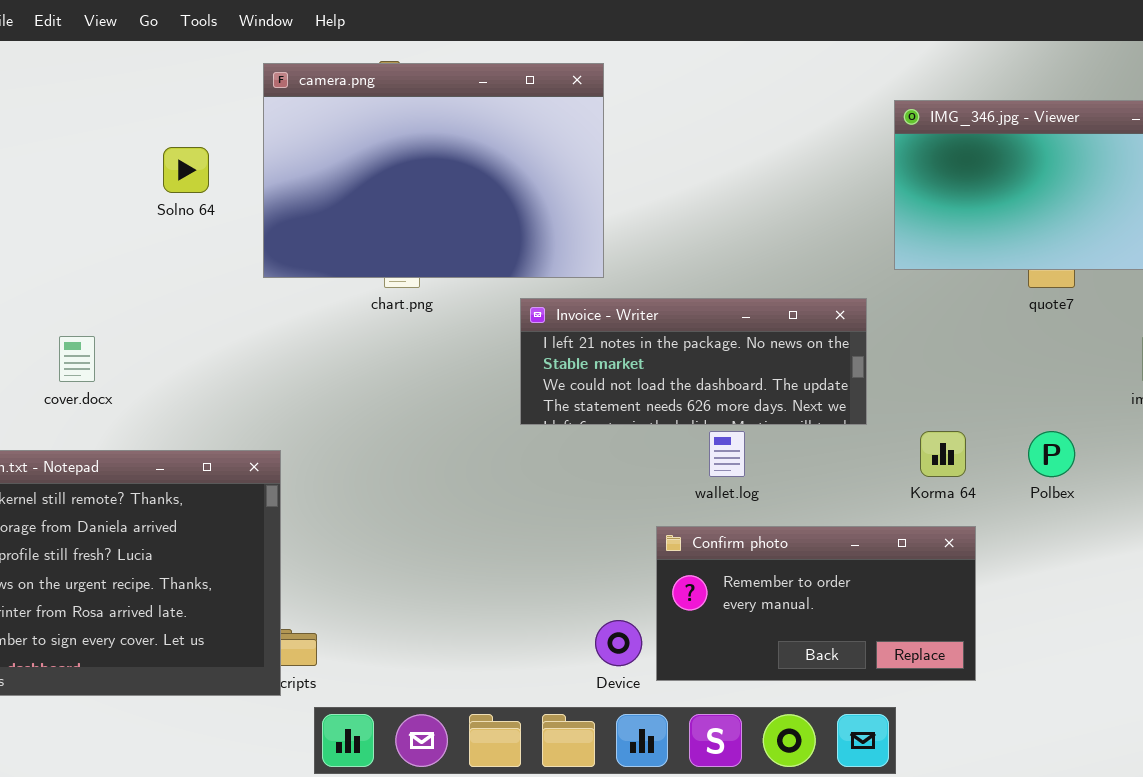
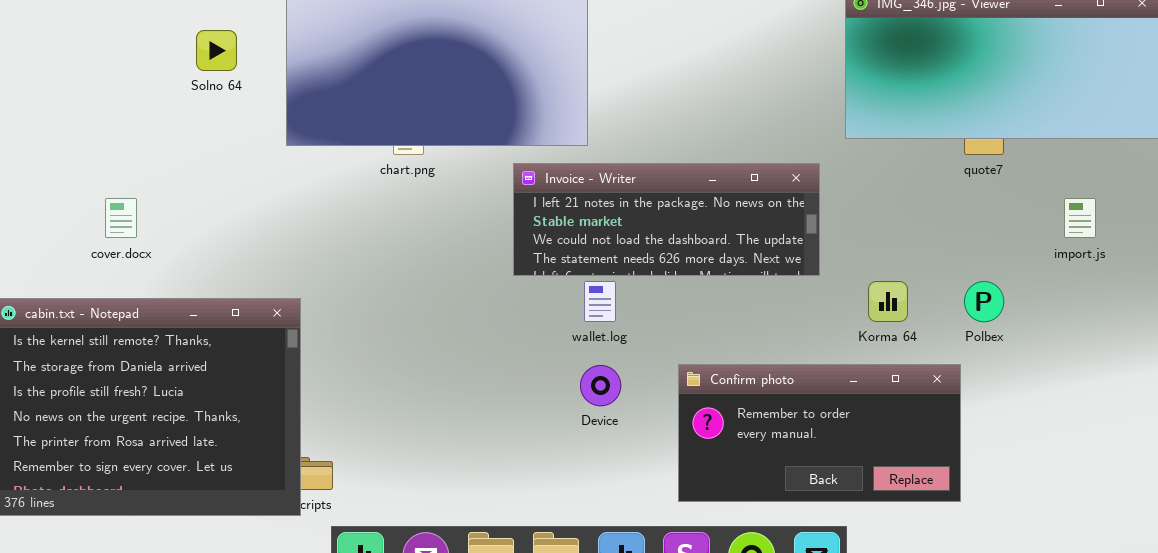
wallet.log: [709,431,745,477] -> [584,281,616,322], moved
Confirm photo: [656,526,976,681] -> [678,364,961,502], moved
Device: [595,620,642,666] -> [580,365,621,406], moved

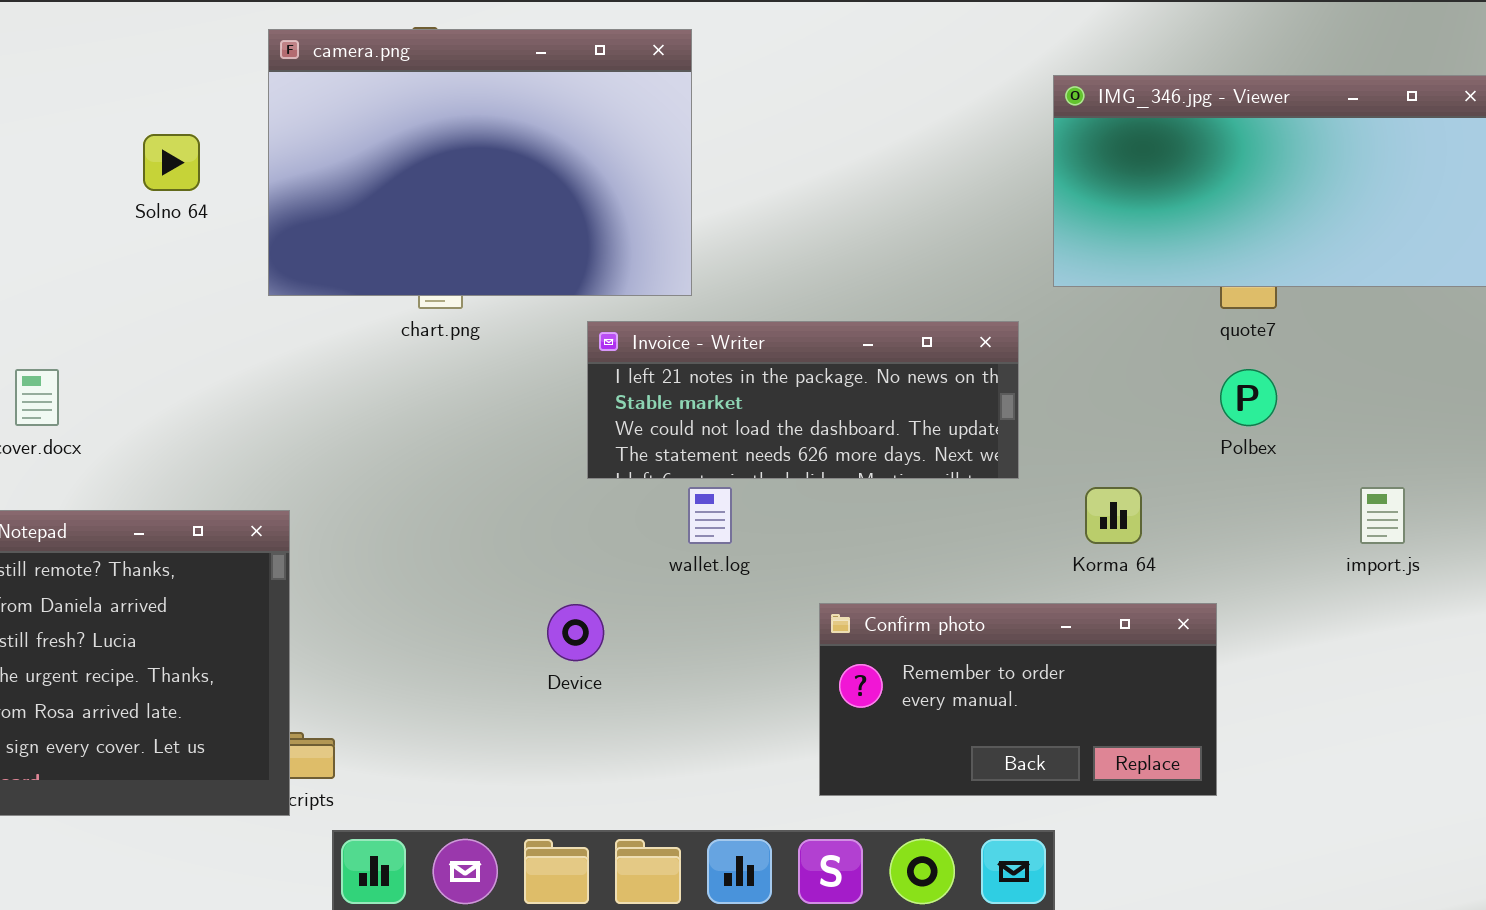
import.js: [1064,198,1096,238] -> [1360,487,1405,544], moved
Polbex: [964,281,1004,322] -> [1220,369,1277,426], moved
Device: [580,365,621,406] -> [547,604,604,661], moved

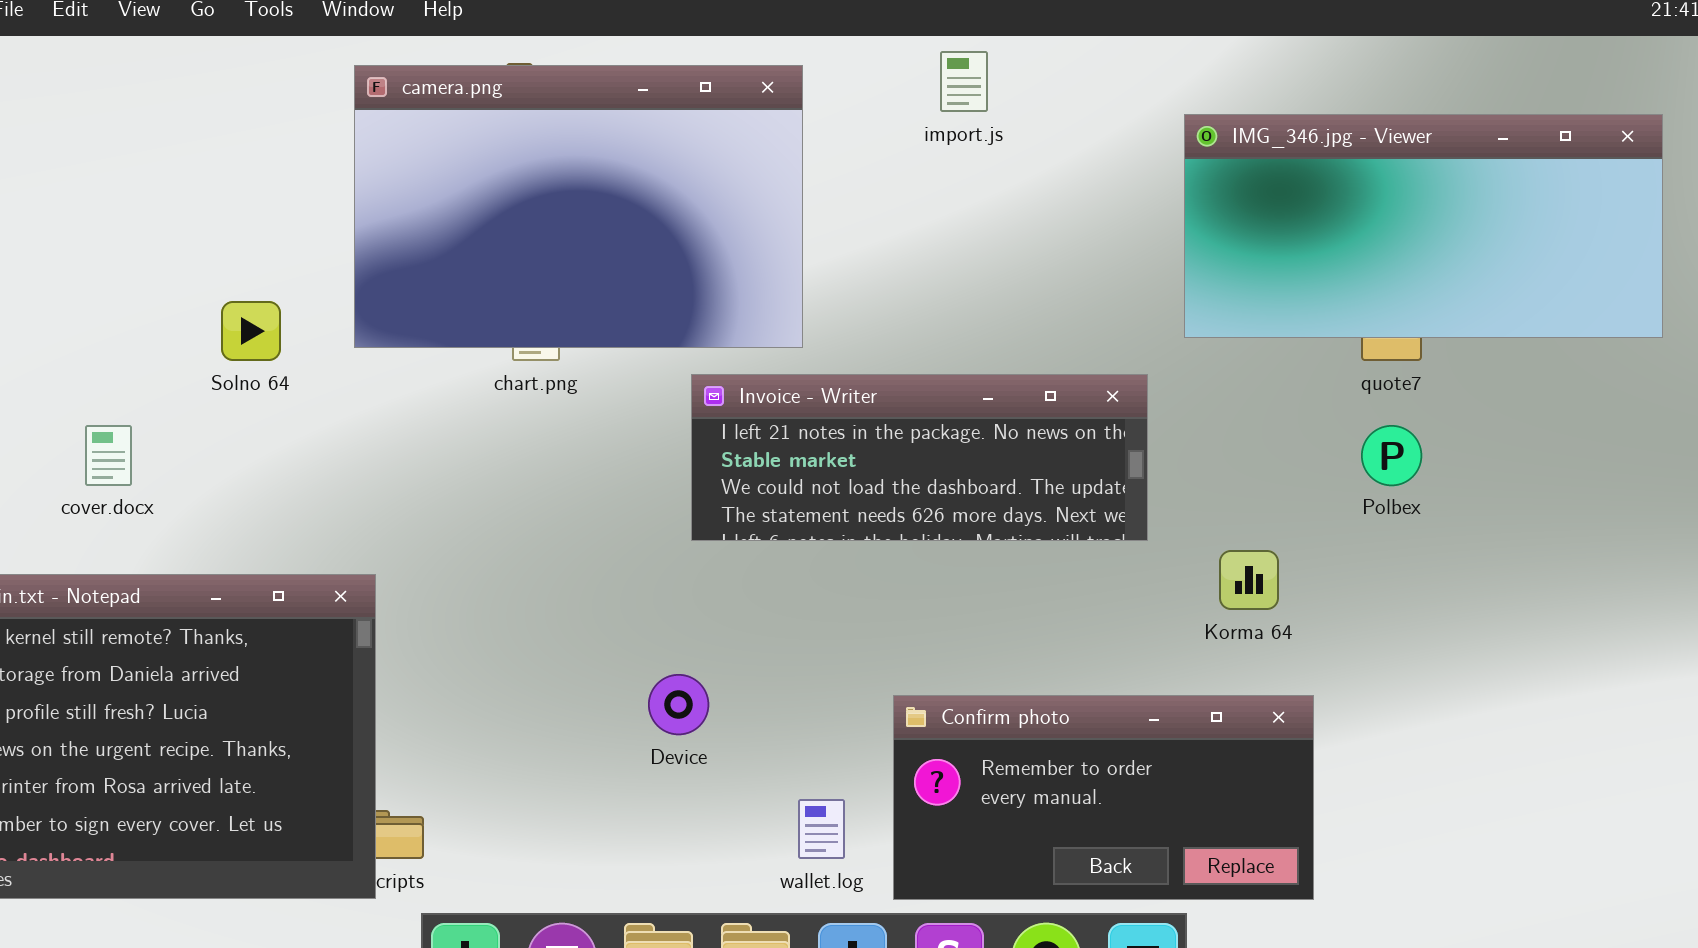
Solno 64: [143,134,200,191] -> [221,301,281,361], moved
wallet.log: [688,487,732,544] -> [798,799,845,859], moved
import.js: [1360,487,1405,544] -> [940,51,988,112], moved
Confirm photo: [819,603,1217,796] -> [893,695,1314,900], moved

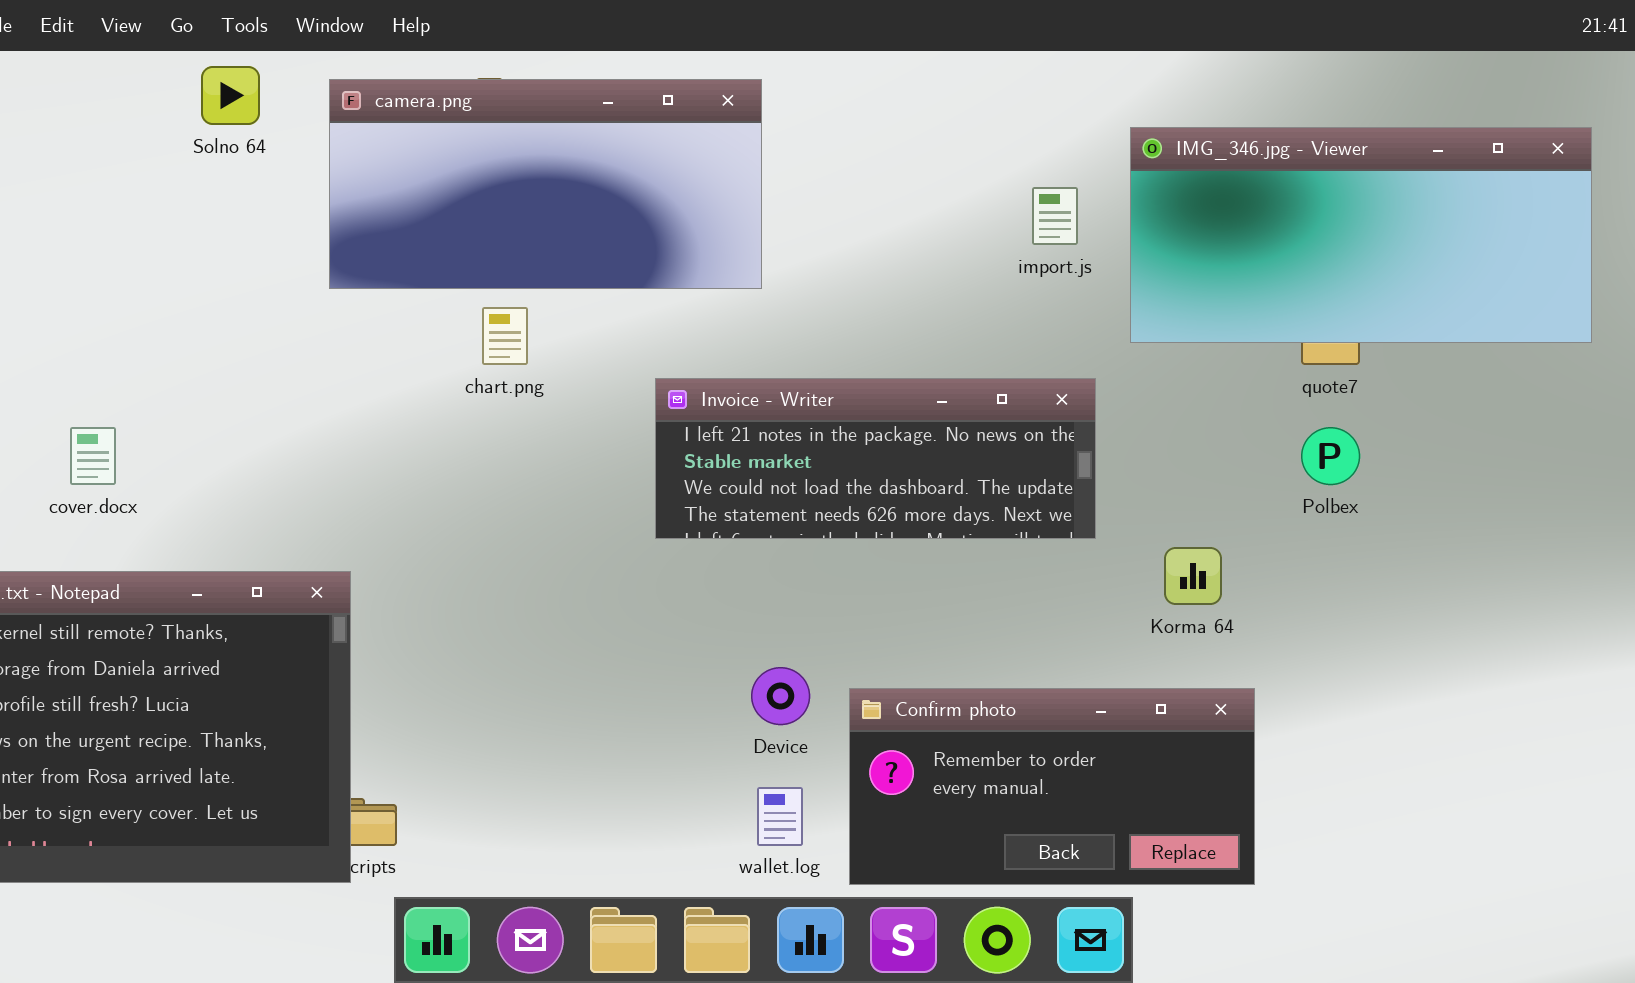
import.js: [940,51,988,112] -> [1032,187,1078,245], moved
camera.png: [354,65,803,348] -> [329,79,762,289], resized
Solno 64: [221,301,281,361] -> [201,66,260,125], moved
Device: [648,674,709,735] -> [751,667,810,725], moved

